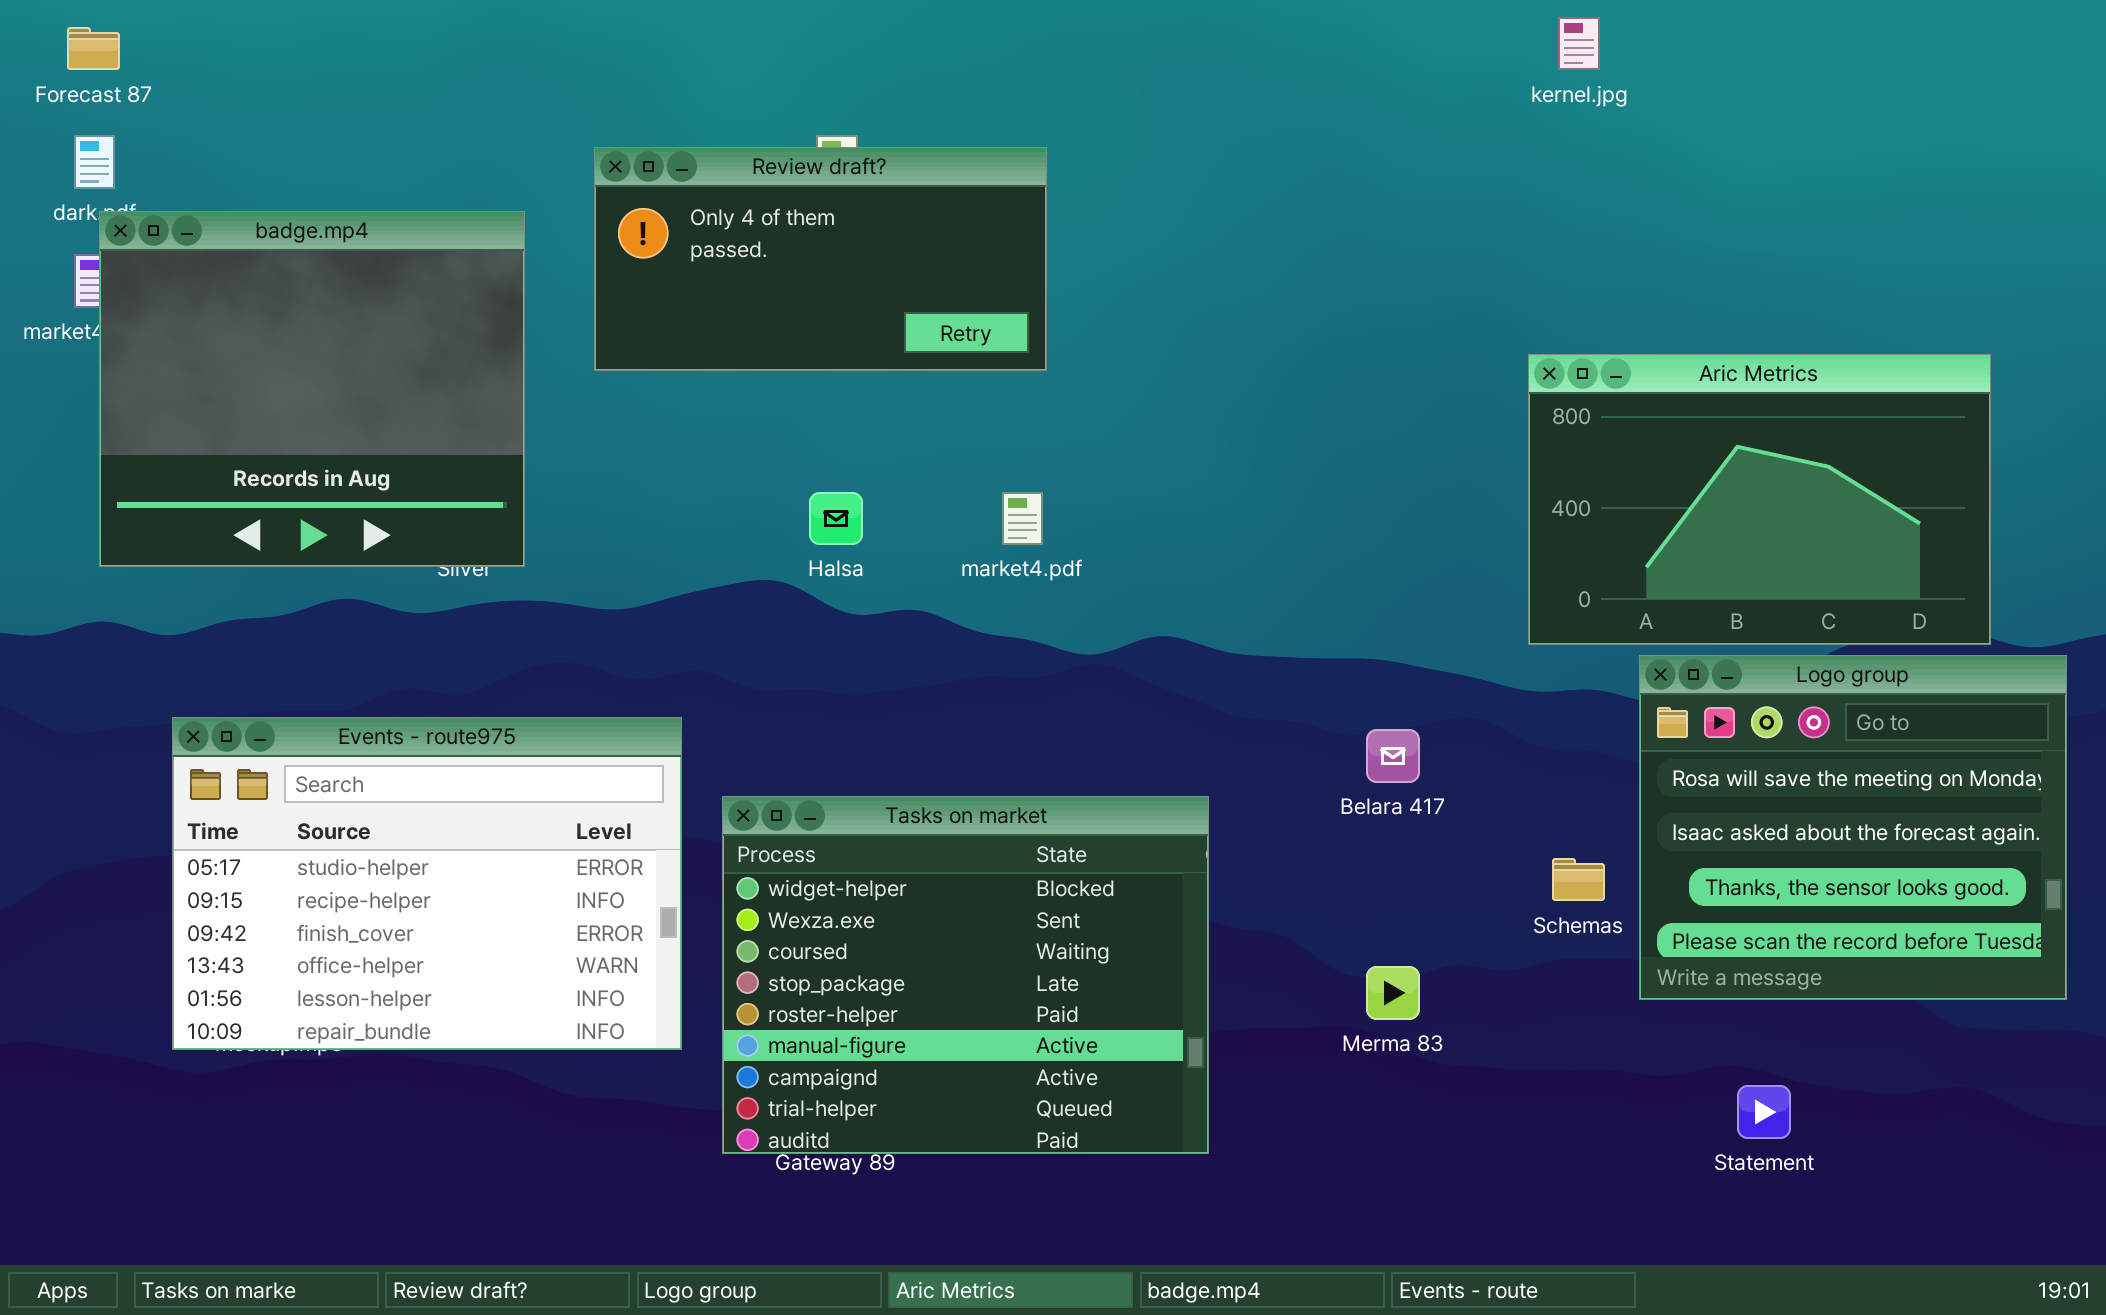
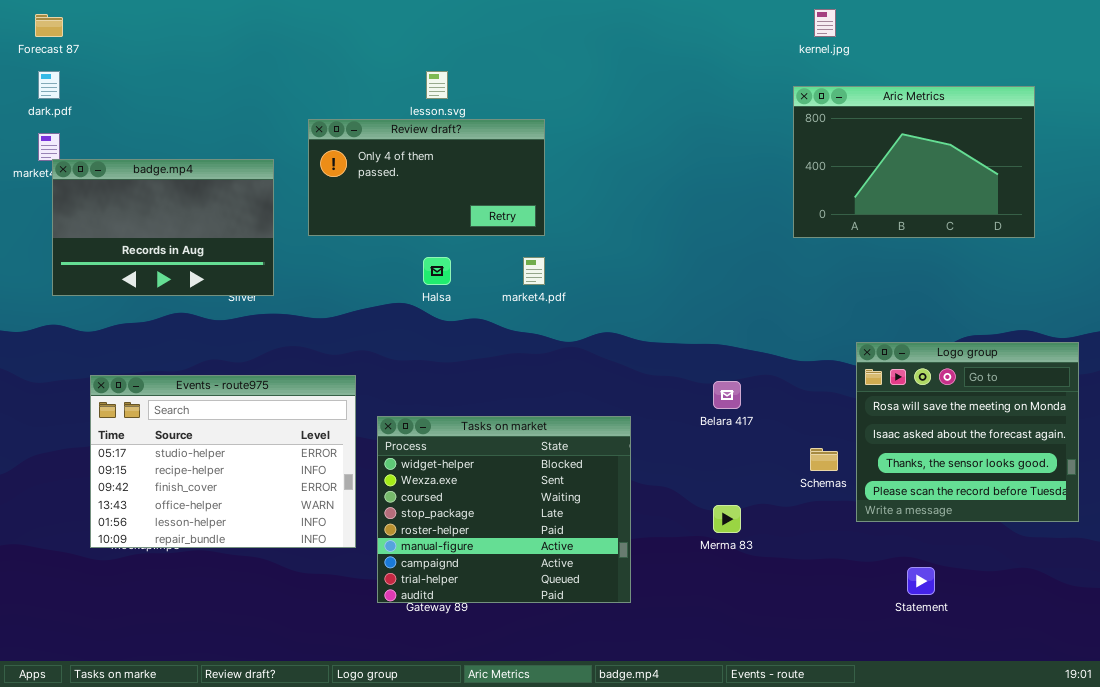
Review draft?: [594,147,1047,371] -> [308,119,545,236], moved
badge.mp4: [99,211,525,567] -> [52,159,274,296], resized
Aric Metrics: [1528,354,1991,645] -> [793,86,1035,238], moved

